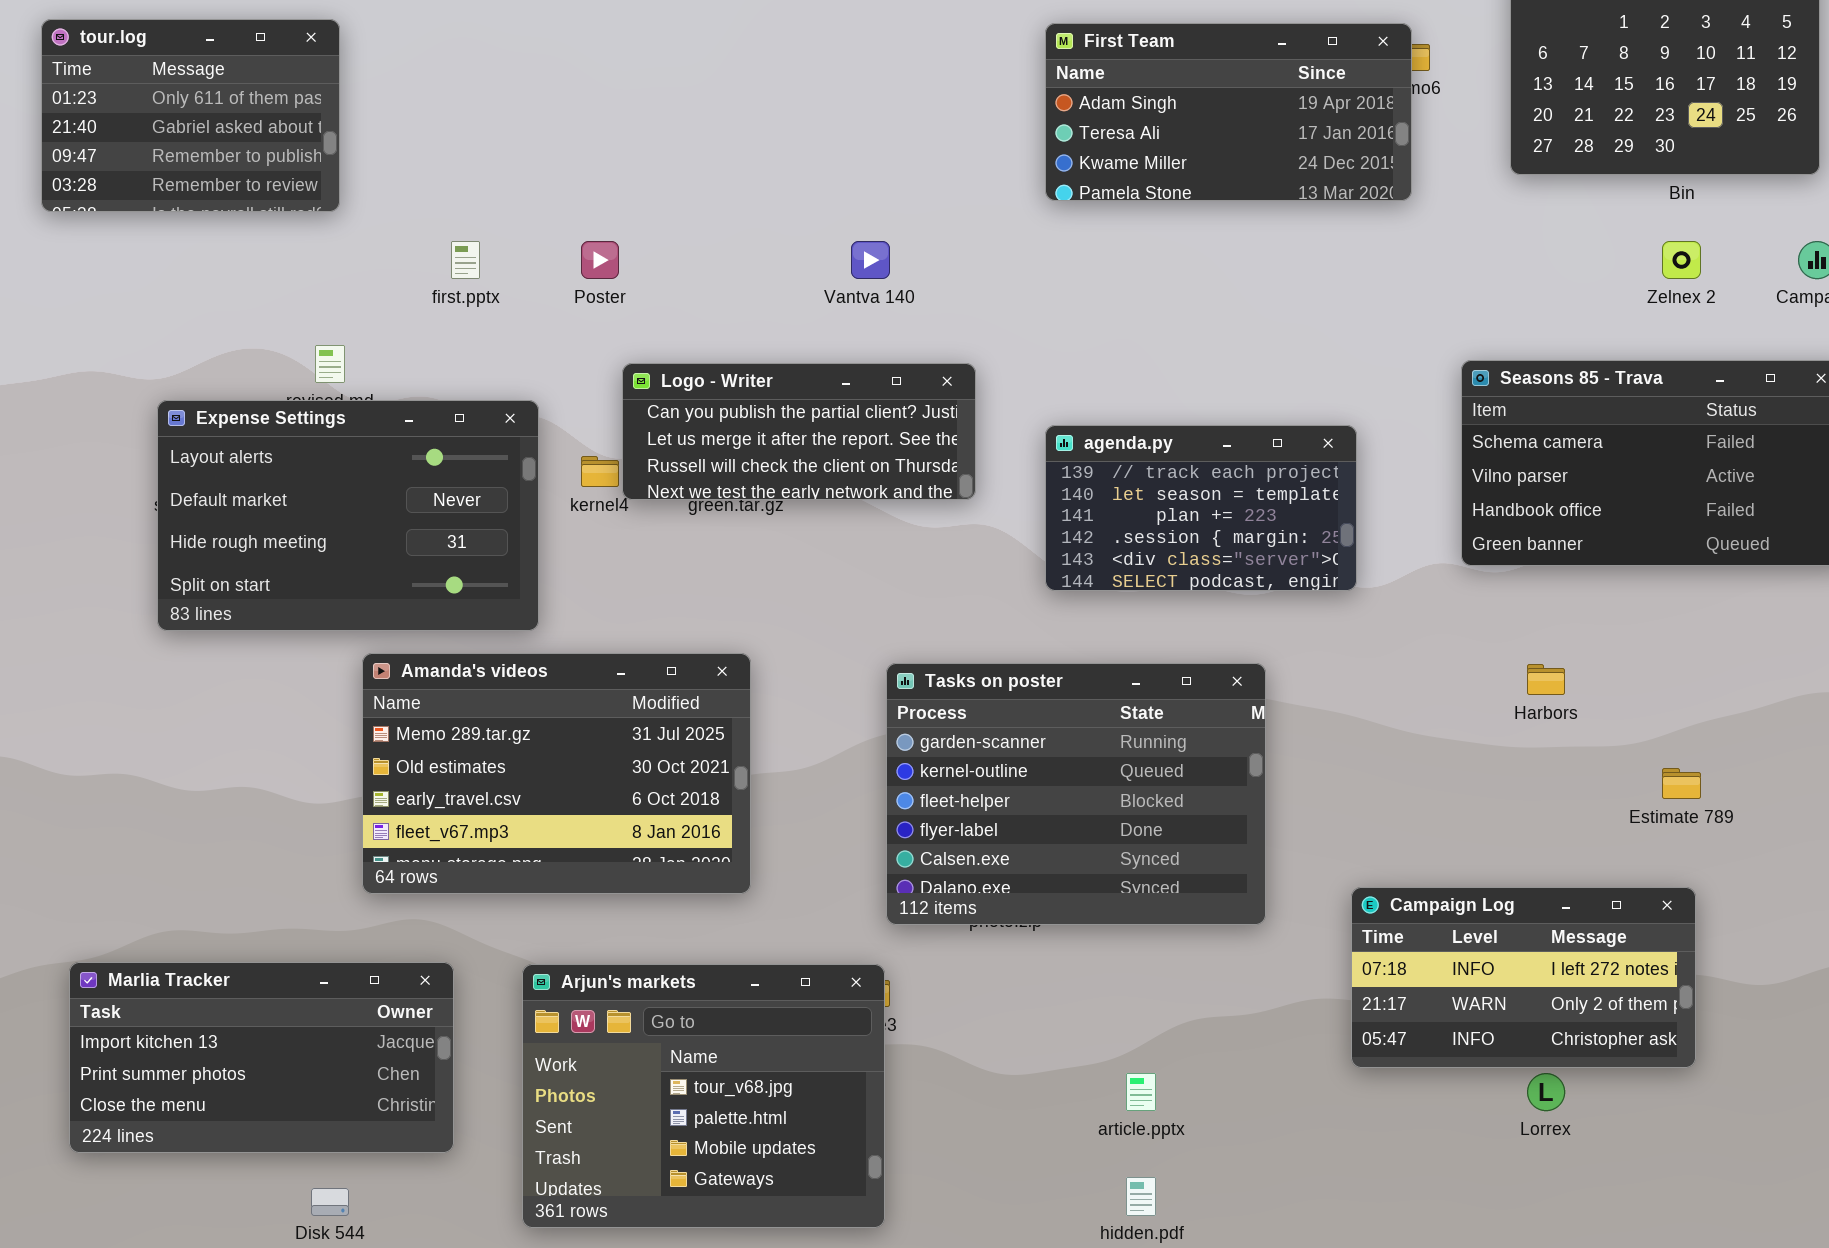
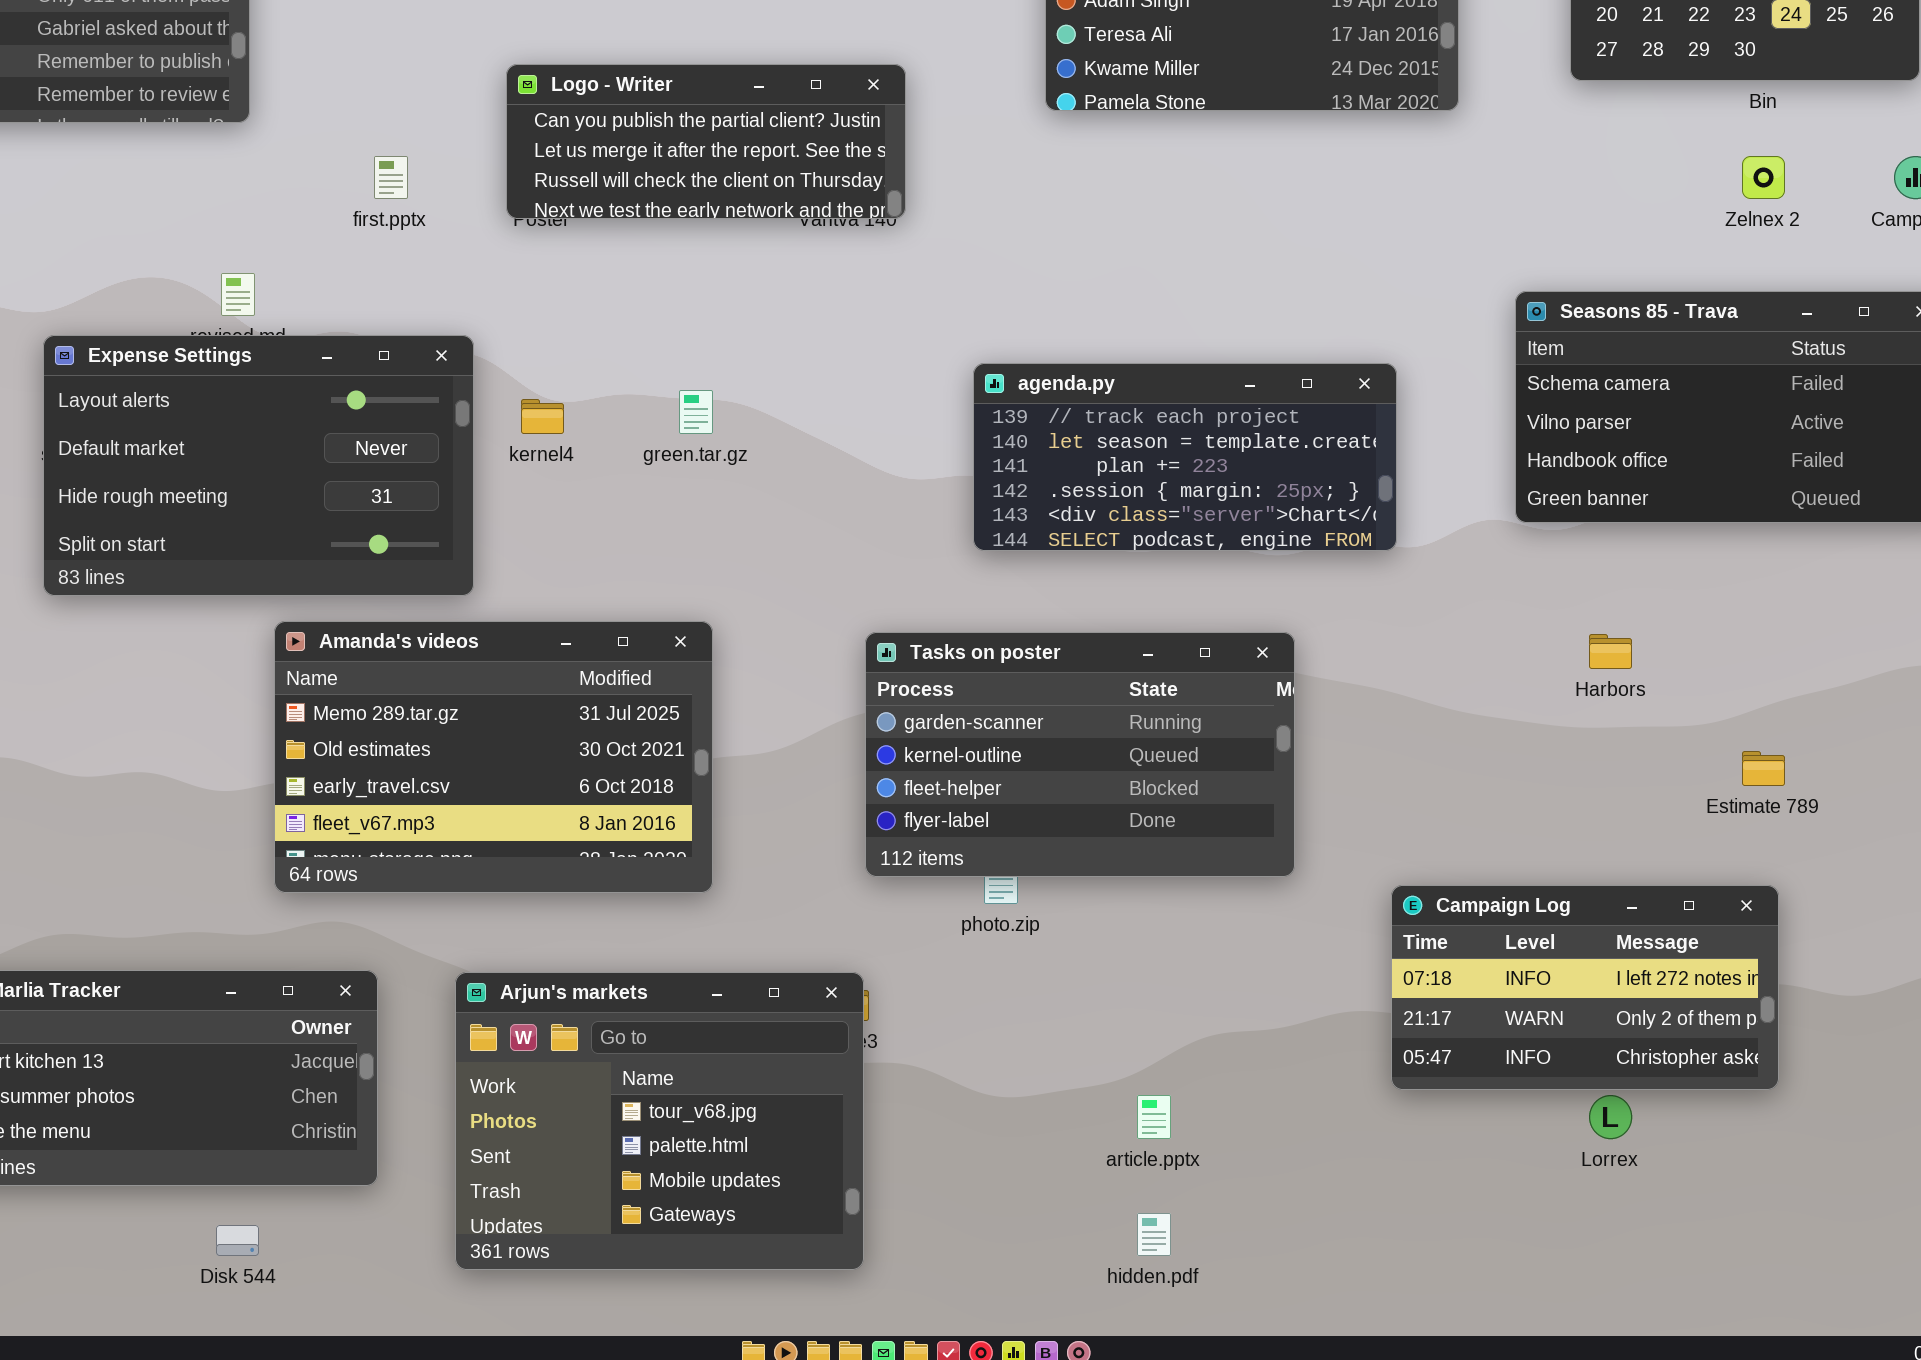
Logo - Writer: [622,363,976,500] -> [506,64,906,219], moved
agenda.py: [1045,425,1357,591] -> [973,363,1397,551], resized
Tasks on poster: [886,663,1266,925] -> [865,632,1295,877], resized

